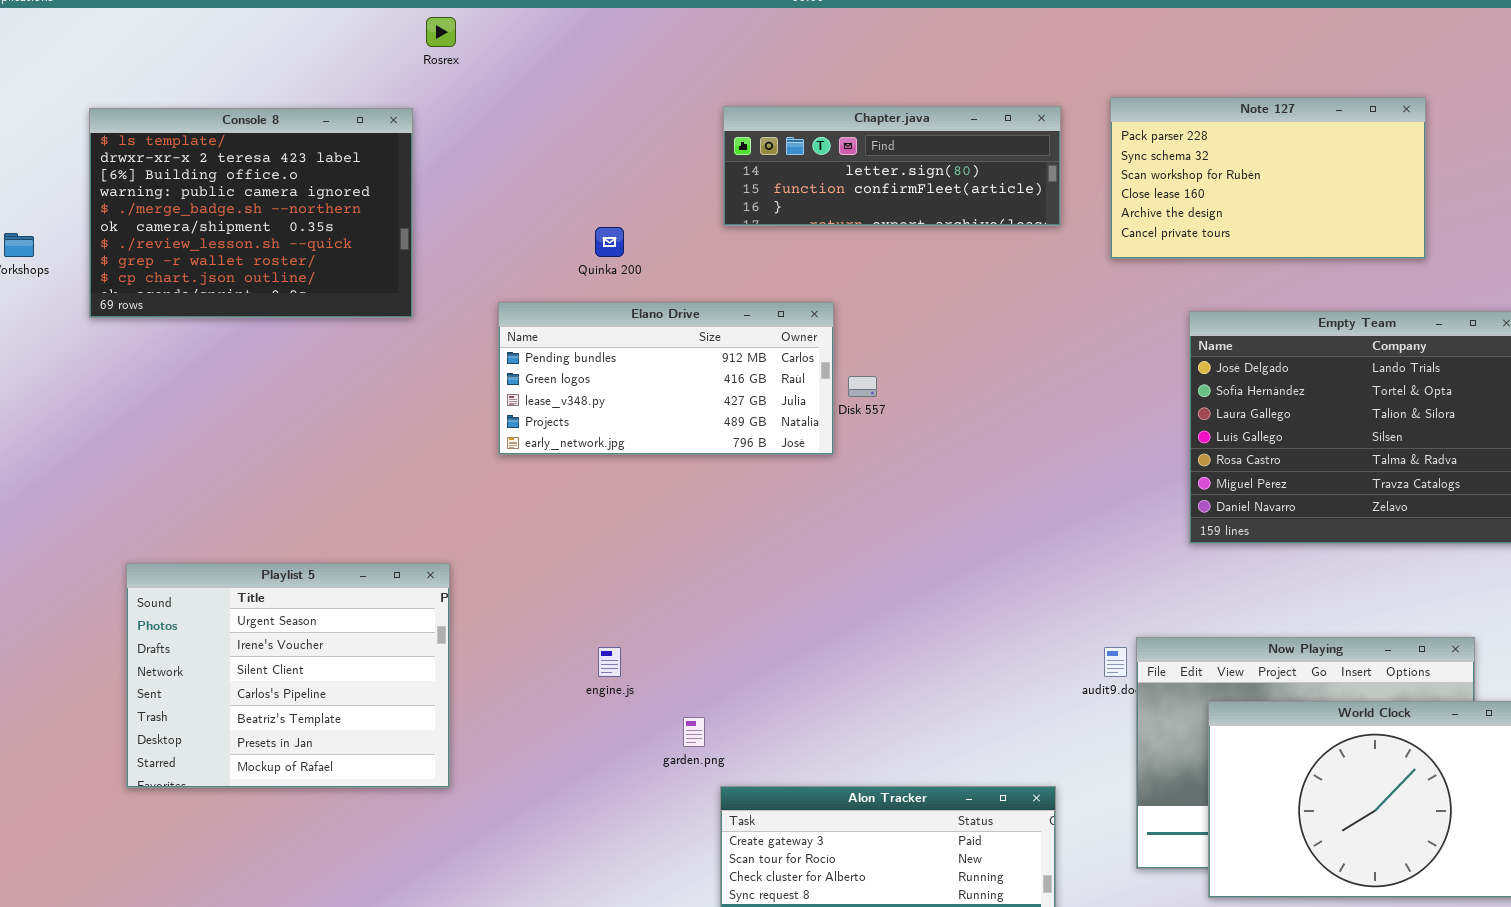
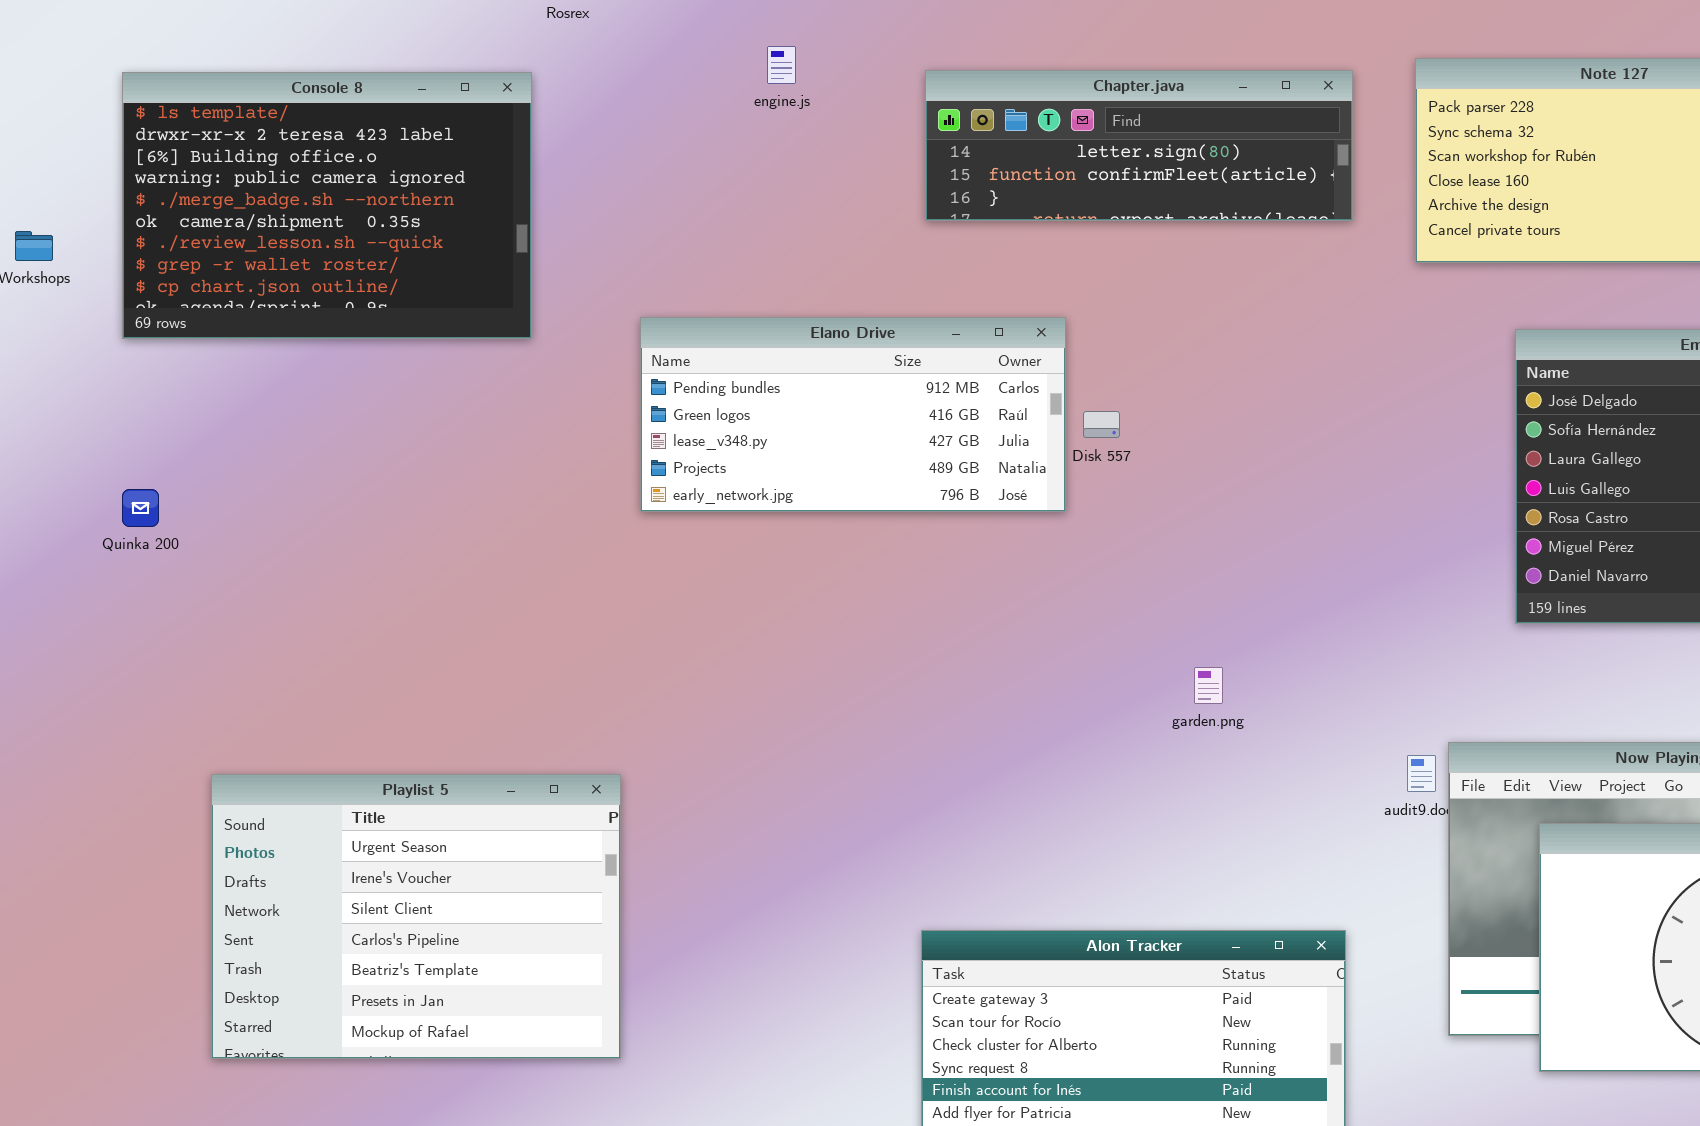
Quinka 200: [595,227,624,257] -> [122,489,159,527], moved
Playlist 5: [126,563,450,788] -> [211,774,621,1059], moved
engine.js: [598,647,621,677] -> [767,46,796,84], moved
garden.png: [683,717,705,747] -> [1194,667,1223,704], moved

